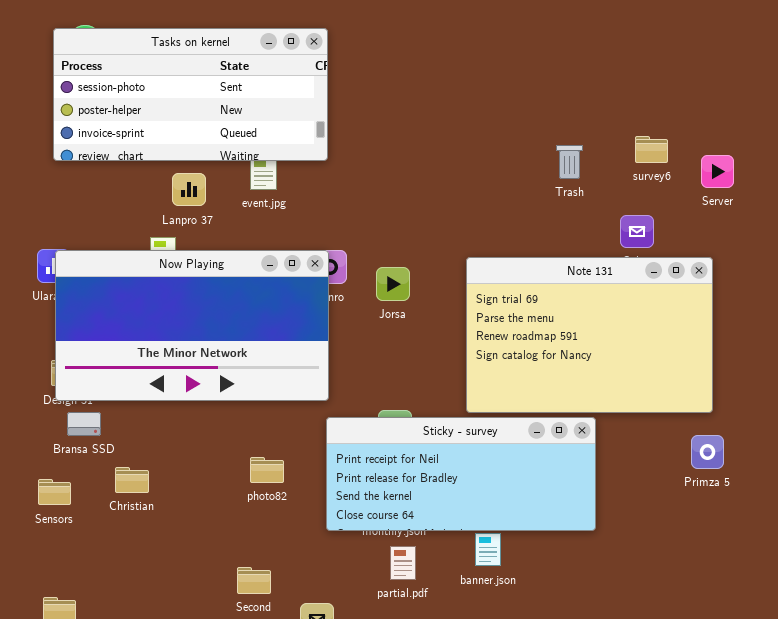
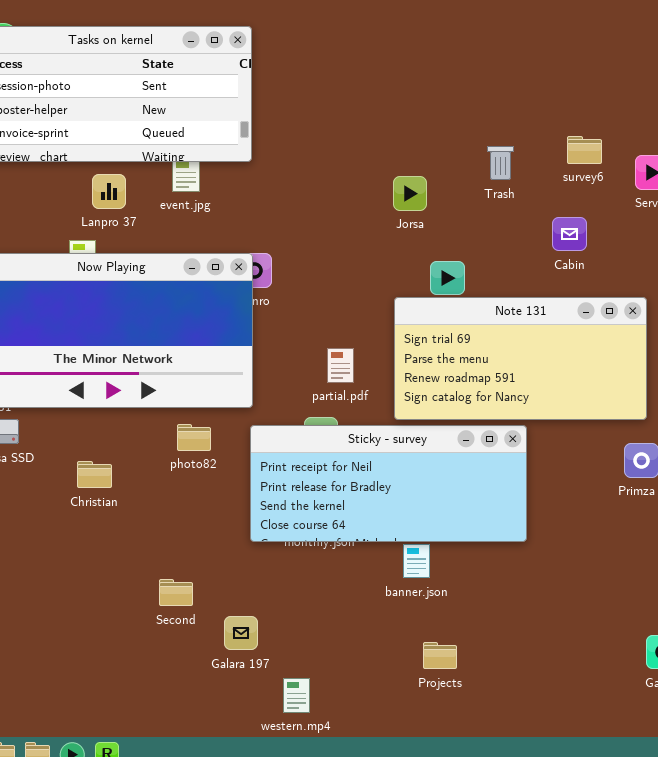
Note 131: [466,257,713,413] -> [394,297,647,420], resized
Jorsa: [376,267,410,301] -> [393,176,427,211], moved
photo82: [250,457,284,483] -> [177,424,211,451], moved
Christian: [115,467,149,493] -> [77,461,112,488], moved
partial.pdf: [390,546,416,580] -> [327,348,354,383], moved

